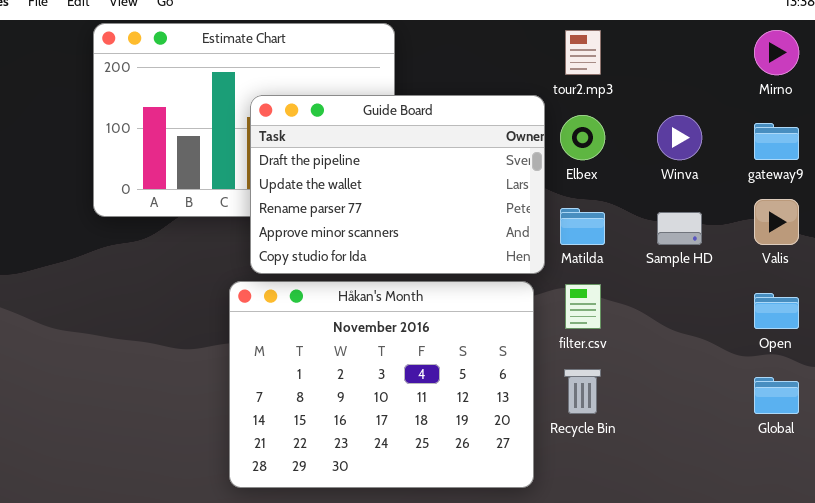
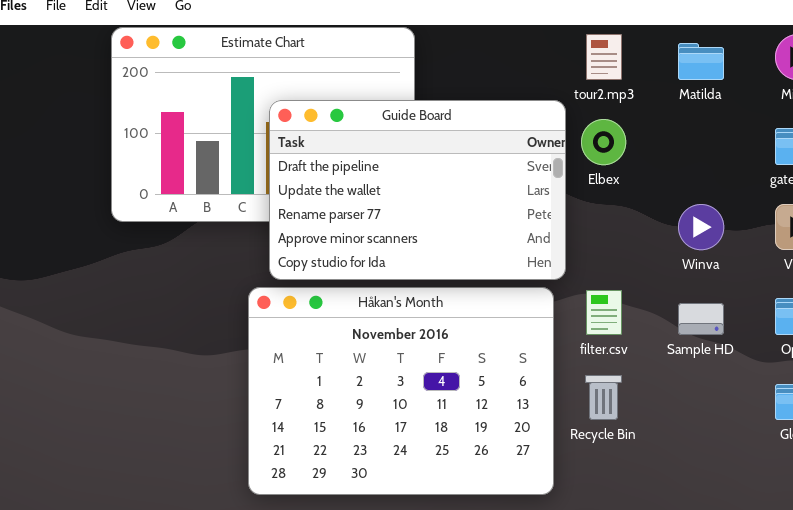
Winva: [657,115,702,160] -> [678,204,724,250], moved
Matilda: [560,208,605,245] -> [678,43,724,80], moved
Sample HD: [657,212,702,245] -> [678,303,724,335], moved

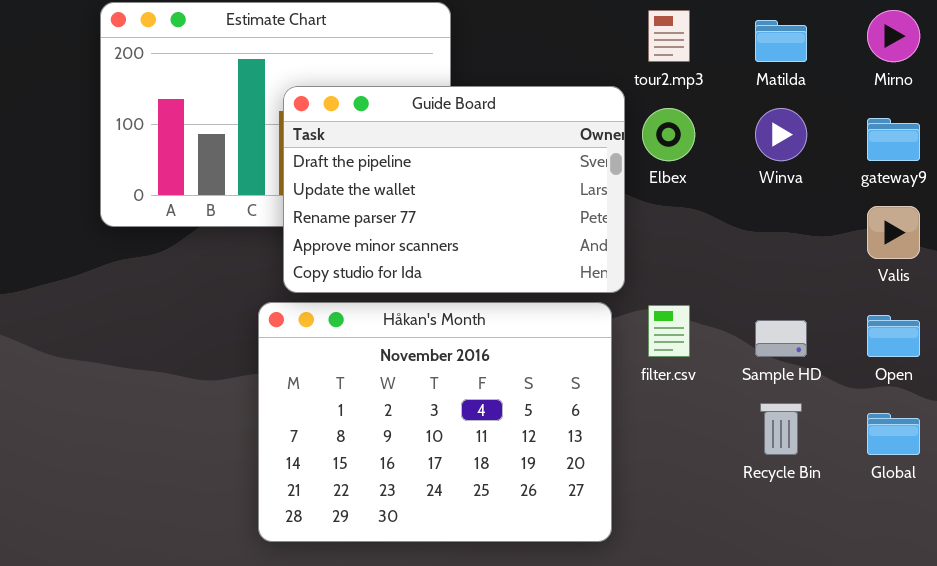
Winva: [678,204,724,250] -> [755,108,807,161], moved
Recycle Bin: [585,375,622,420] -> [760,403,802,455], moved

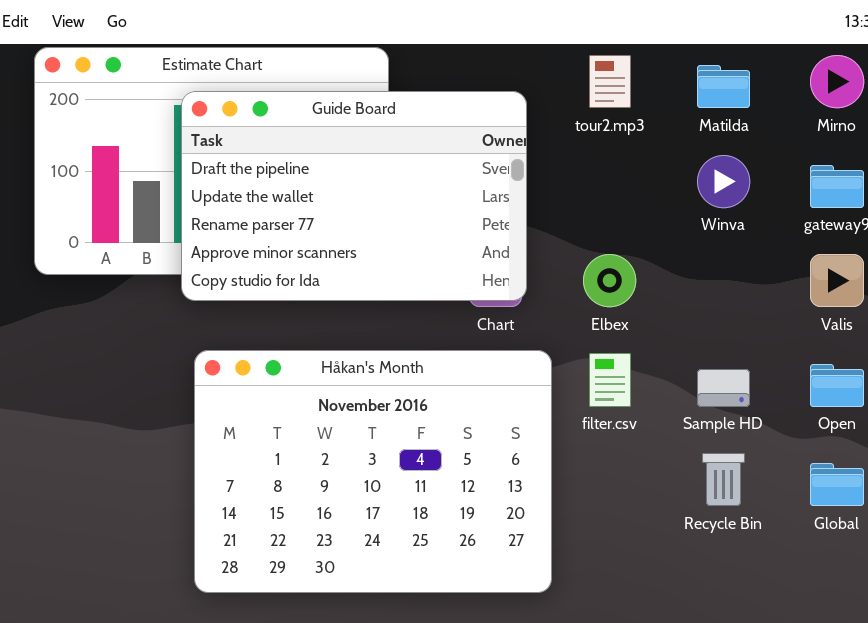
Guide Board: [283,86,625,293] -> [181,91,527,301], moved
Elbex: [642,108,695,161] -> [583,254,636,307], moved

